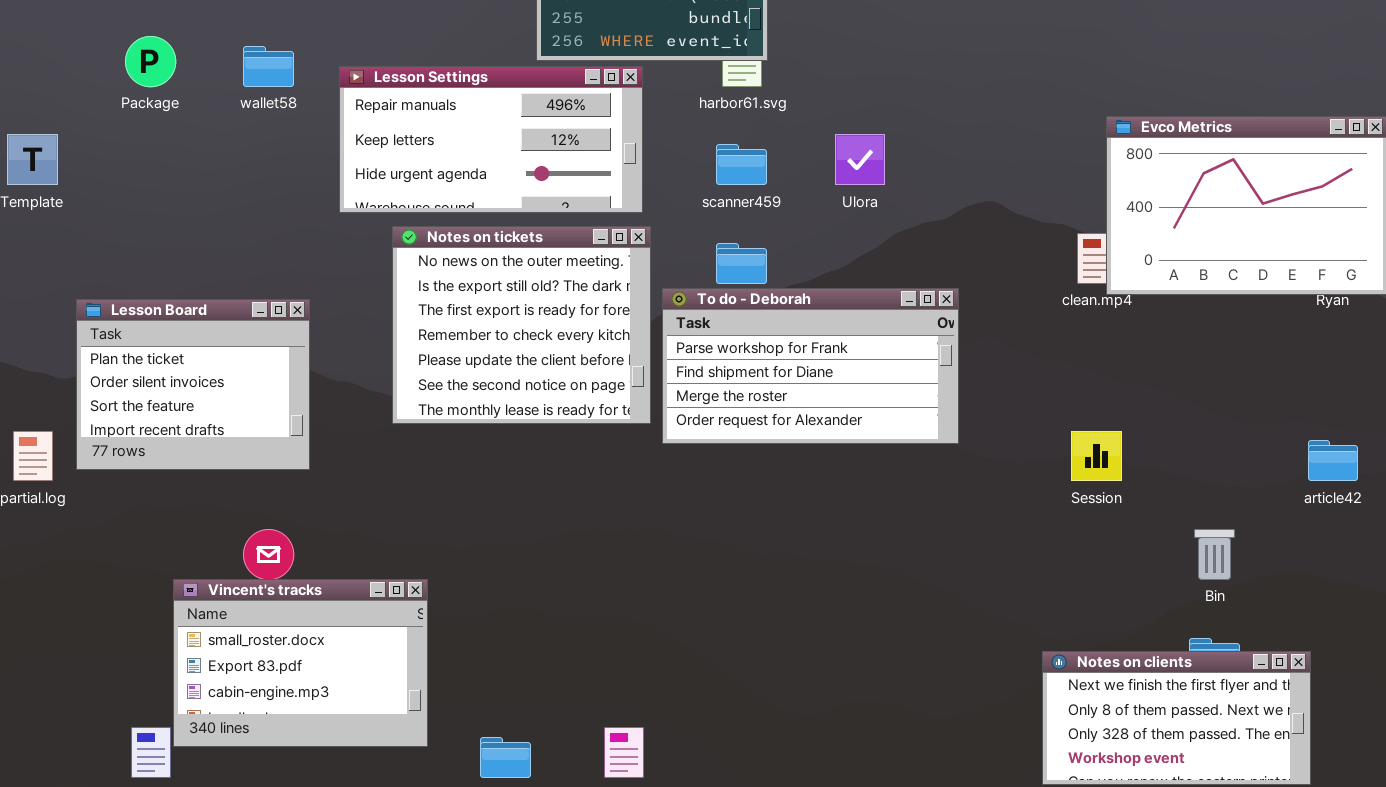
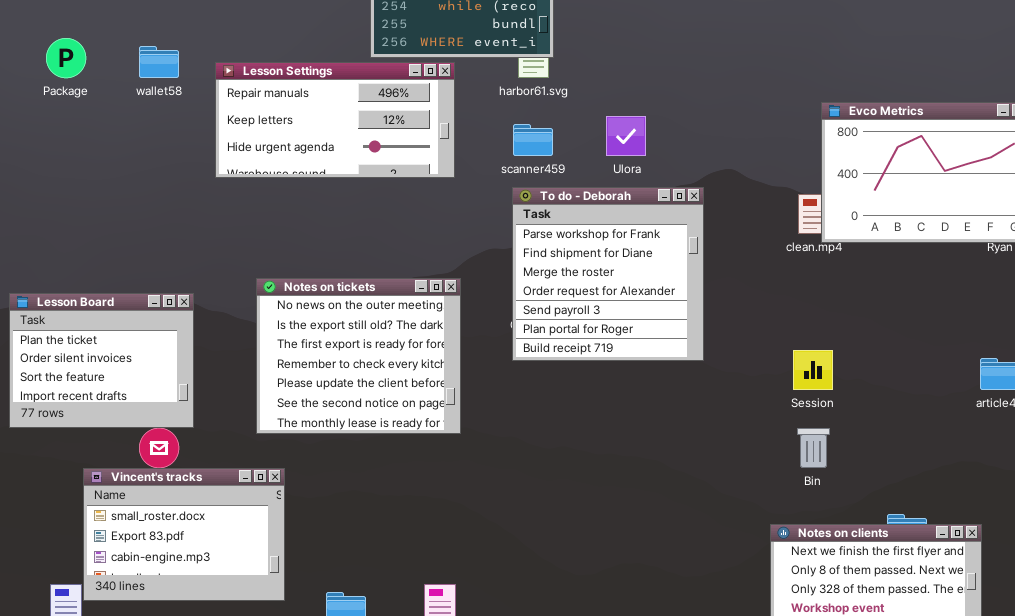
Notes on tickets: [392,226,651,424] -> [256,278,461,434], moved
To do - Deborah: [662,288,959,444] -> [512,187,704,361], resized
Lesson Board: [76,299,310,470] -> [9,293,194,428], moved
Bin: [1194,529,1235,580] -> [797,428,830,468], moved

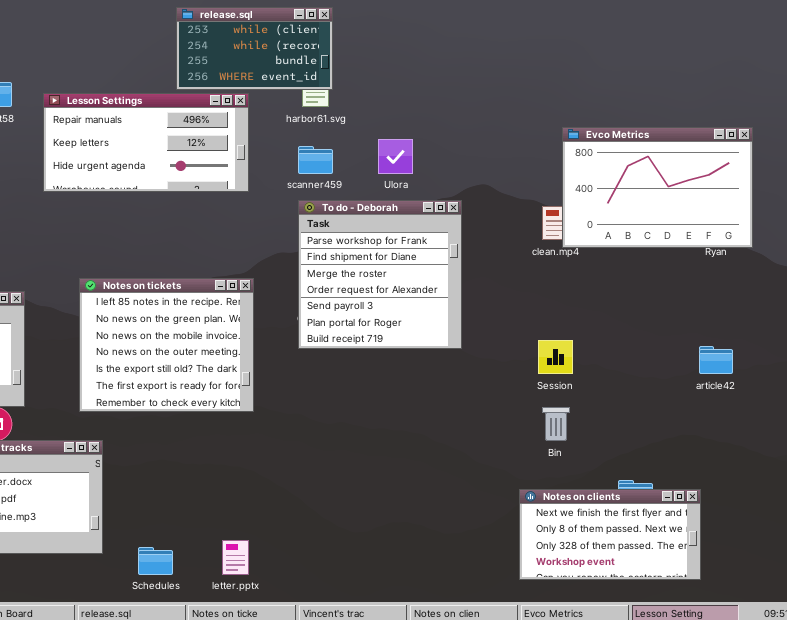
Notes on tickets: [256,278,461,434] -> [79,278,254,412], scrolled up 3 rows

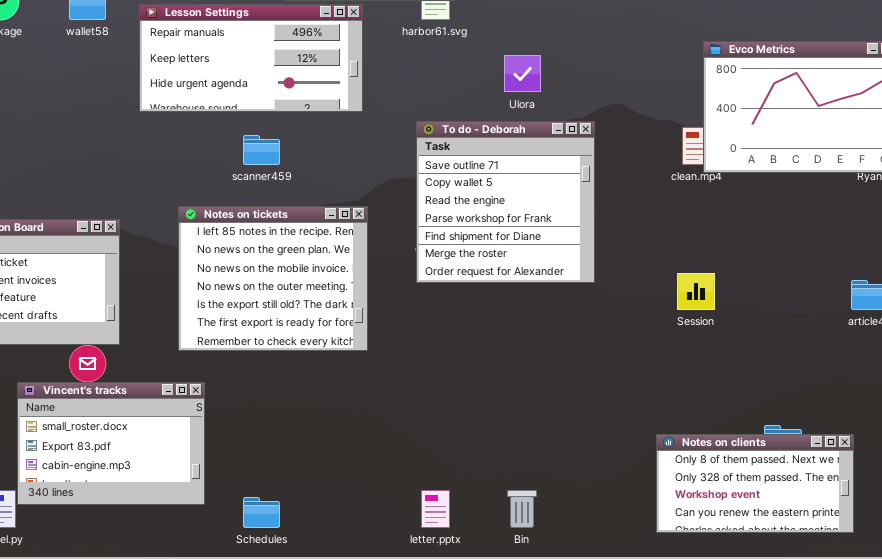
scanner459: [298,146,333,174] -> [243,135,280,165], moved
To do - Deborah: [298,200,462,349] -> [416,121,595,283], scrolled up 3 rows
Bin: [542,407,570,441] -> [507,490,537,528], moved
Notes on clients: [519,489,701,580] -> [656,434,854,533], scrolled down 1 row
letter.pptx: [222,540,249,575] -> [421,490,450,528], moved

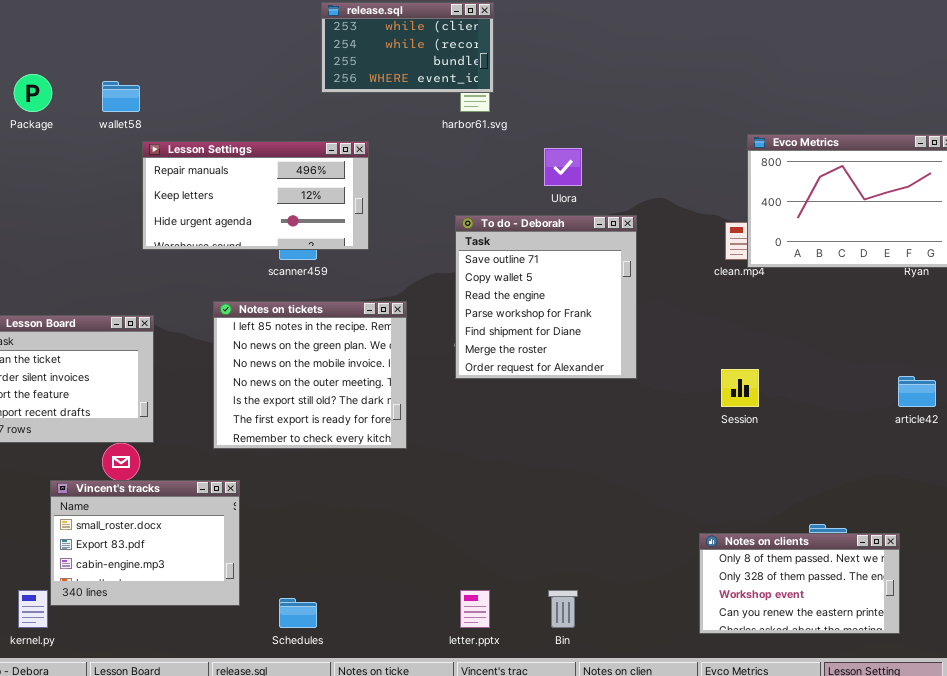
Lesson Settings: [139,4,363,112] -> [142,141,369,250], moved

